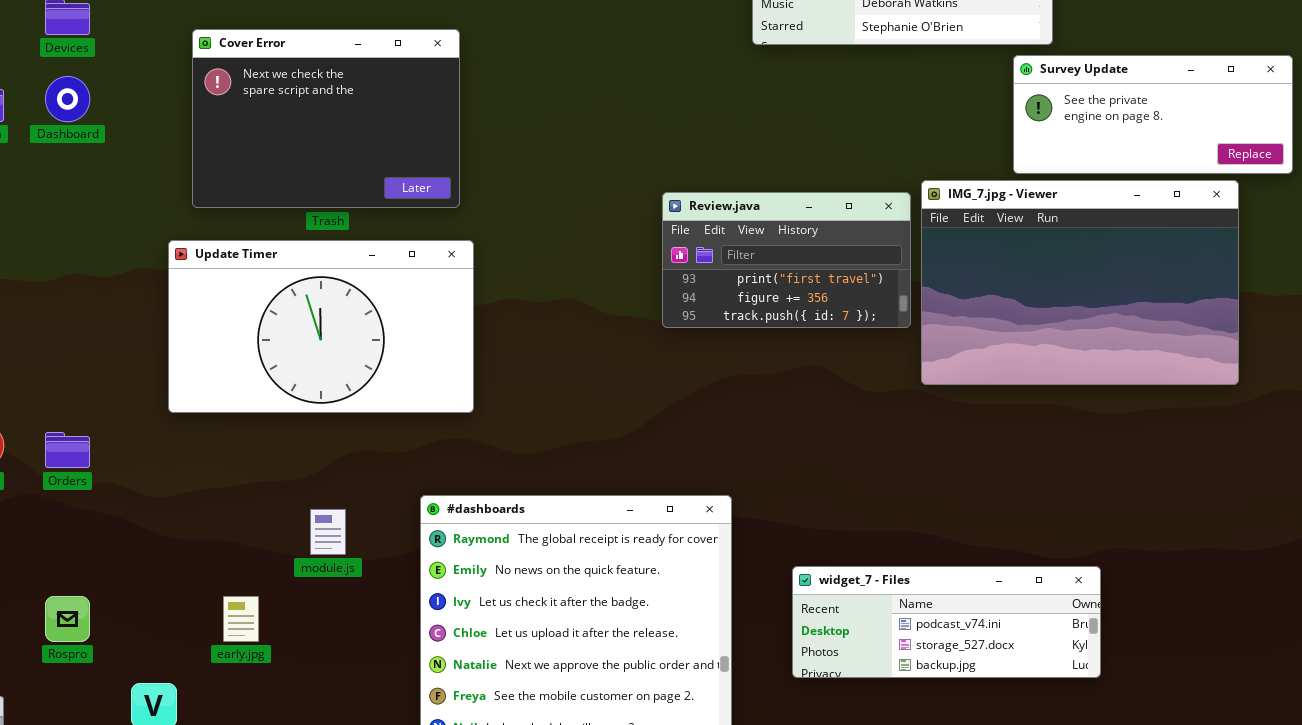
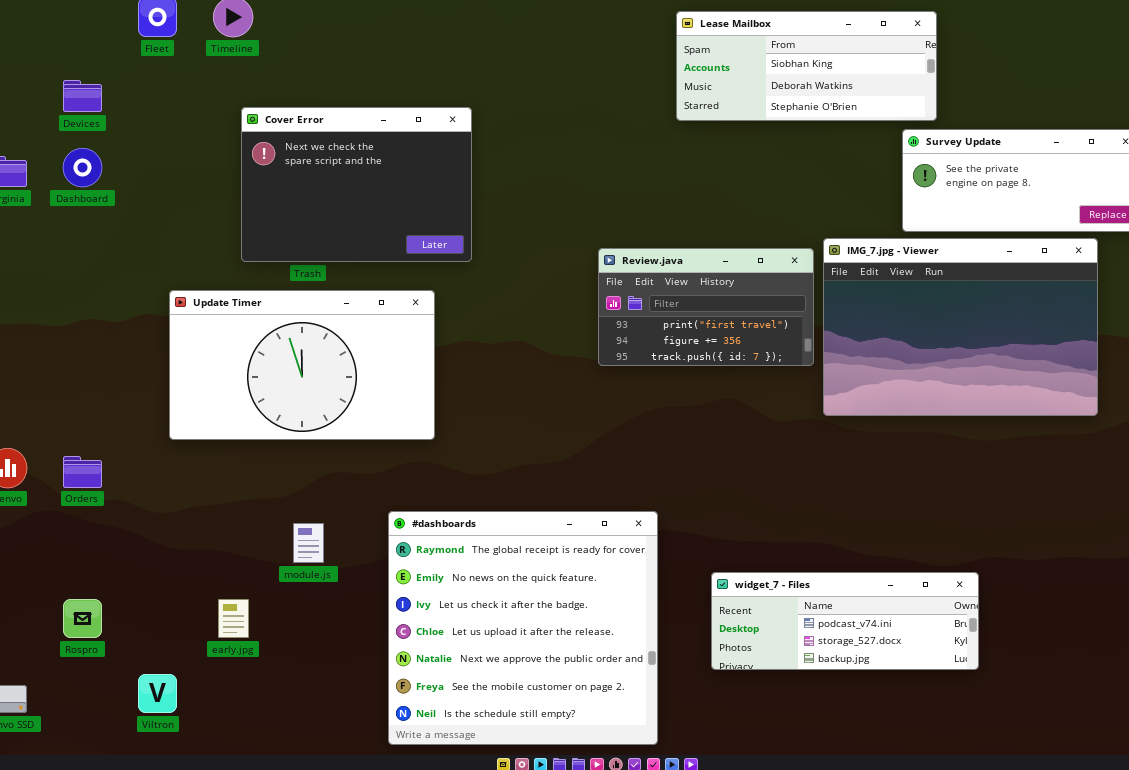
Cover Error: [192,29,460,208] -> [241,107,472,262], moved

